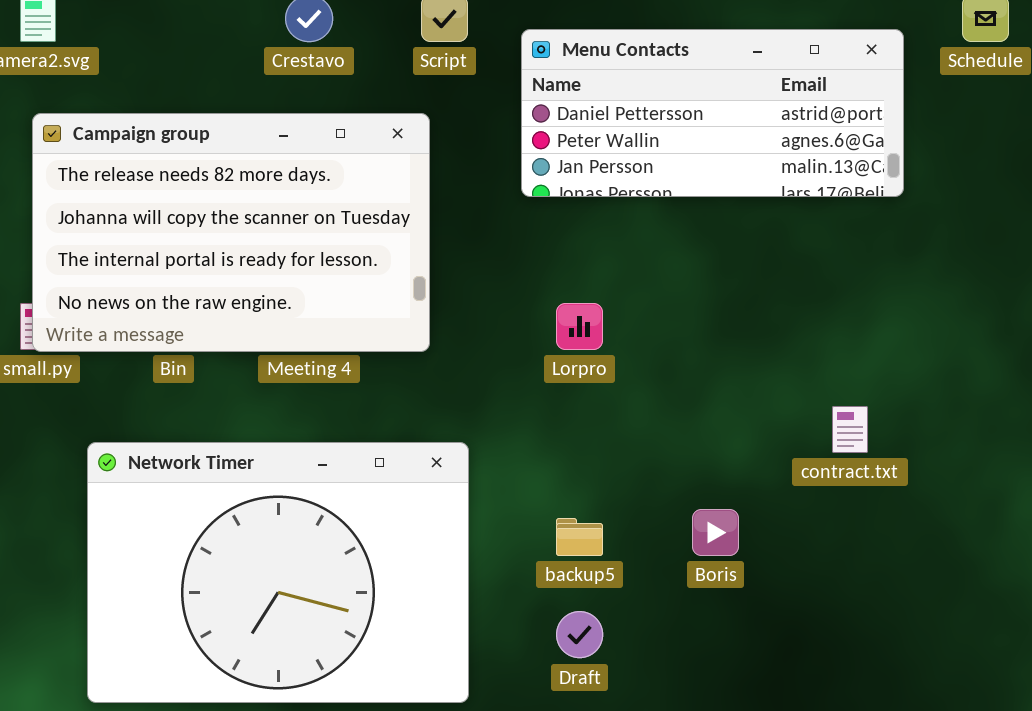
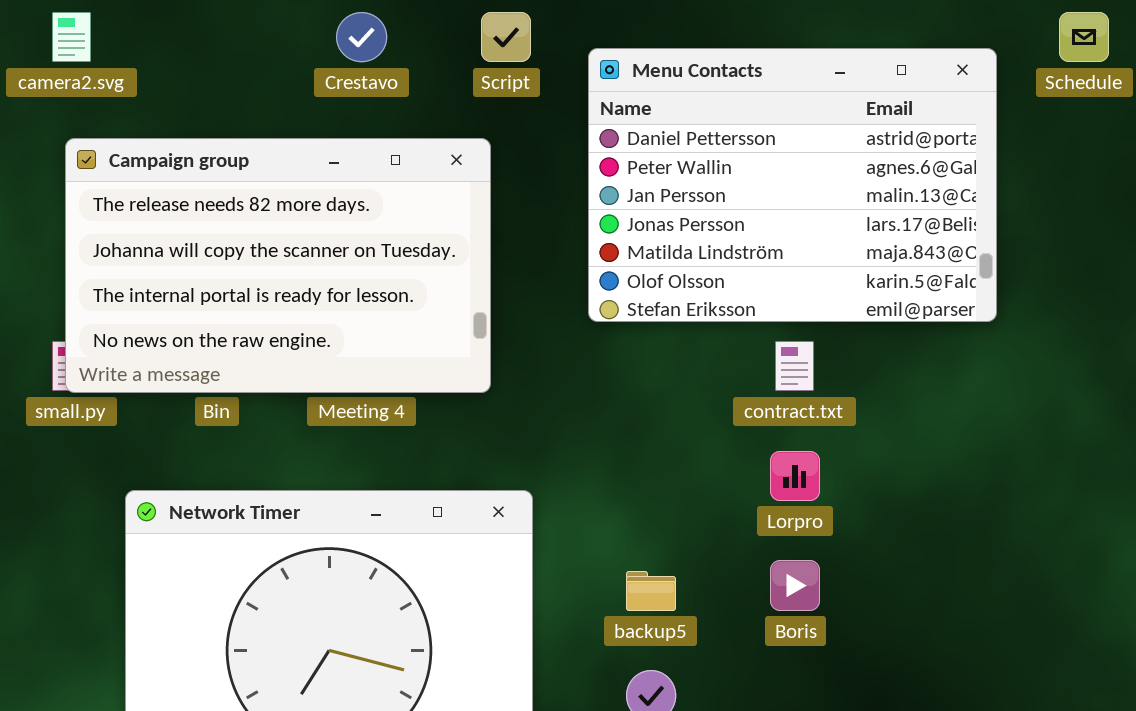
Menu Contacts: [521,29,904,197] -> [588,48,997,322], resized
Lorpro: [556,303,603,350] -> [770,451,820,501], moved
contract.txt: [832,406,868,453] -> [775,341,814,391], moved

